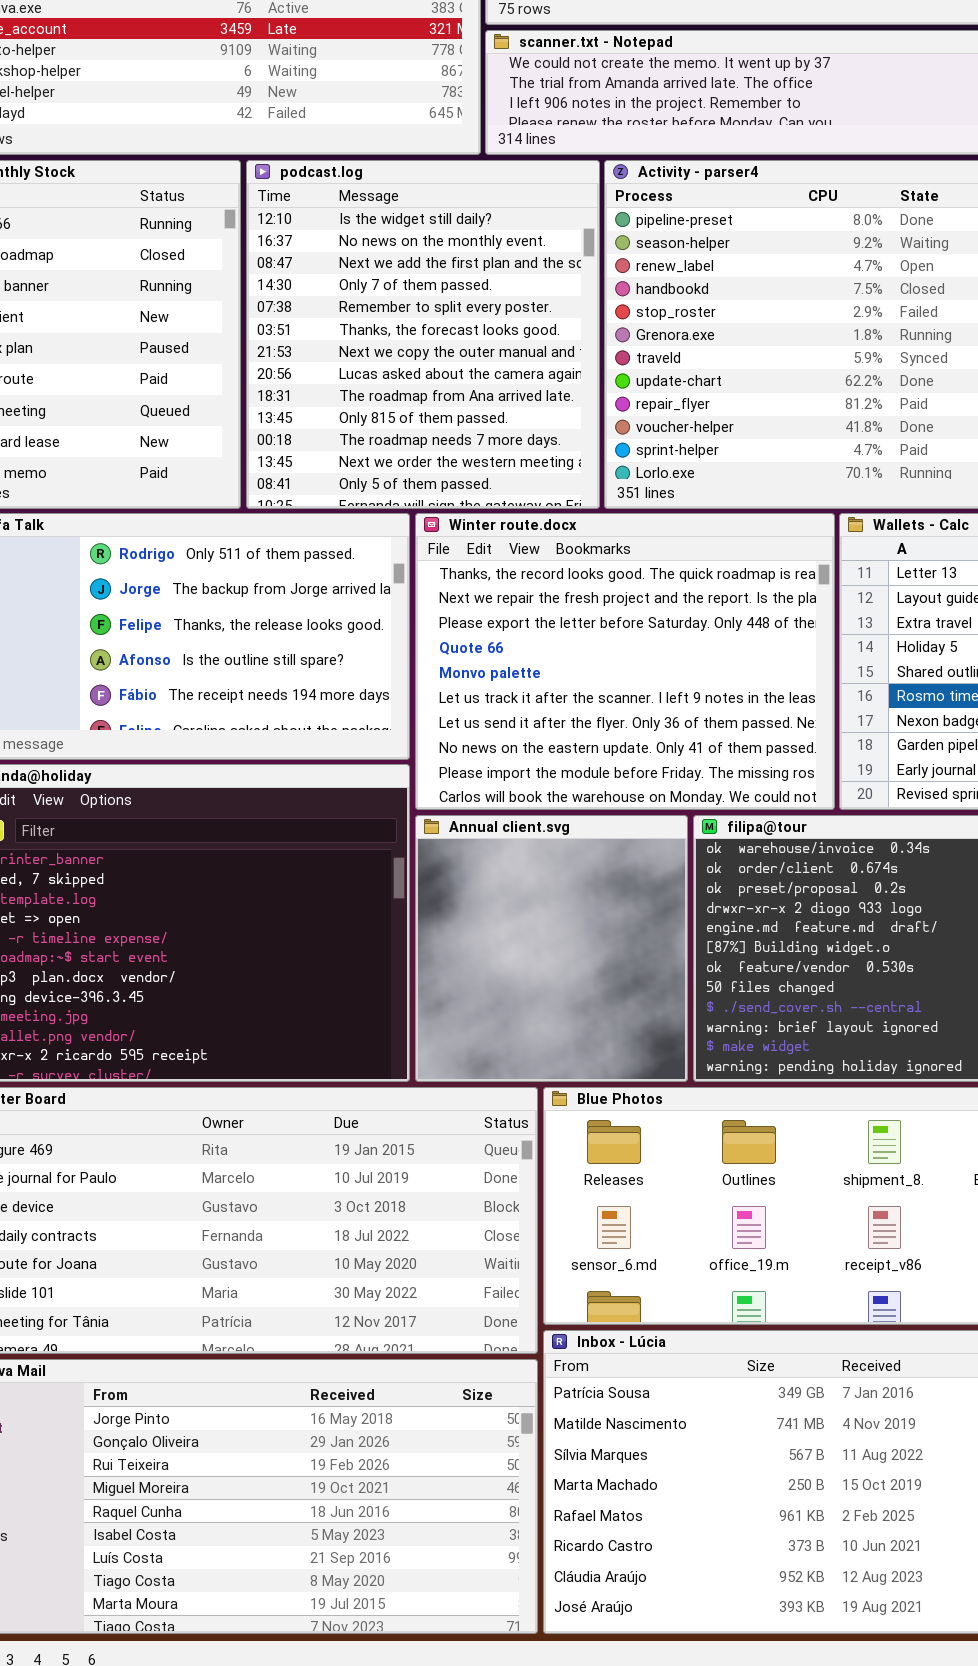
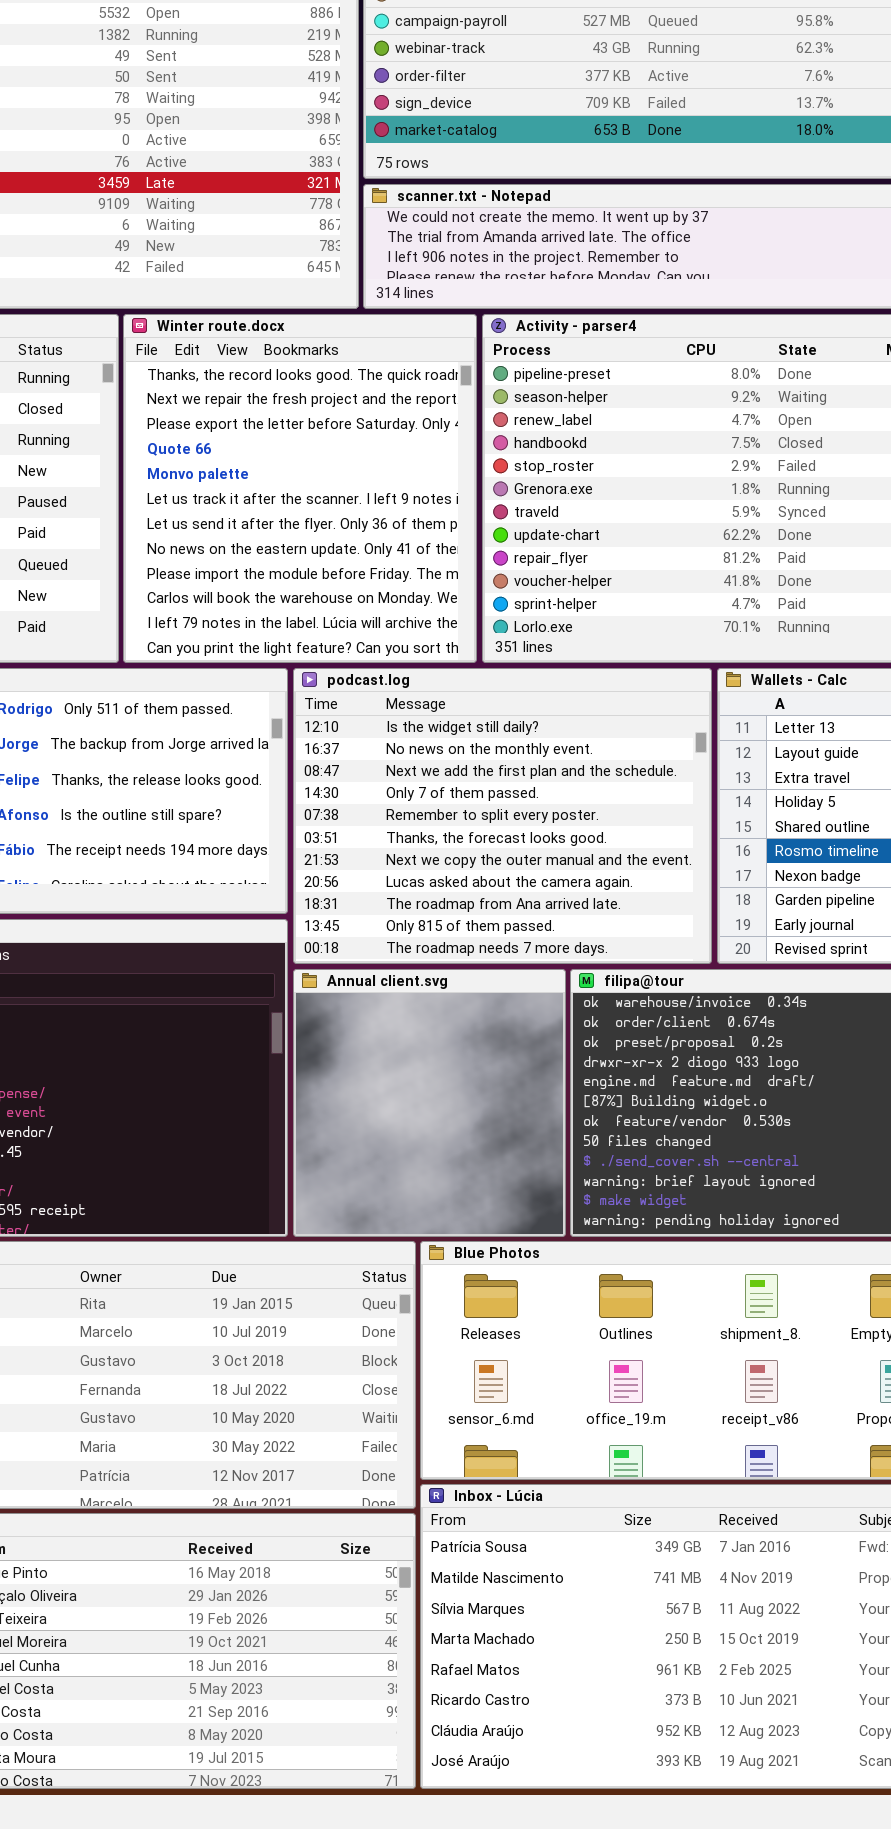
podcast.log: [246,160,600,509] -> [293,668,712,964], moved, resized
Winter route.docx: [415,513,835,810] -> [123,314,477,663], moved, resized

